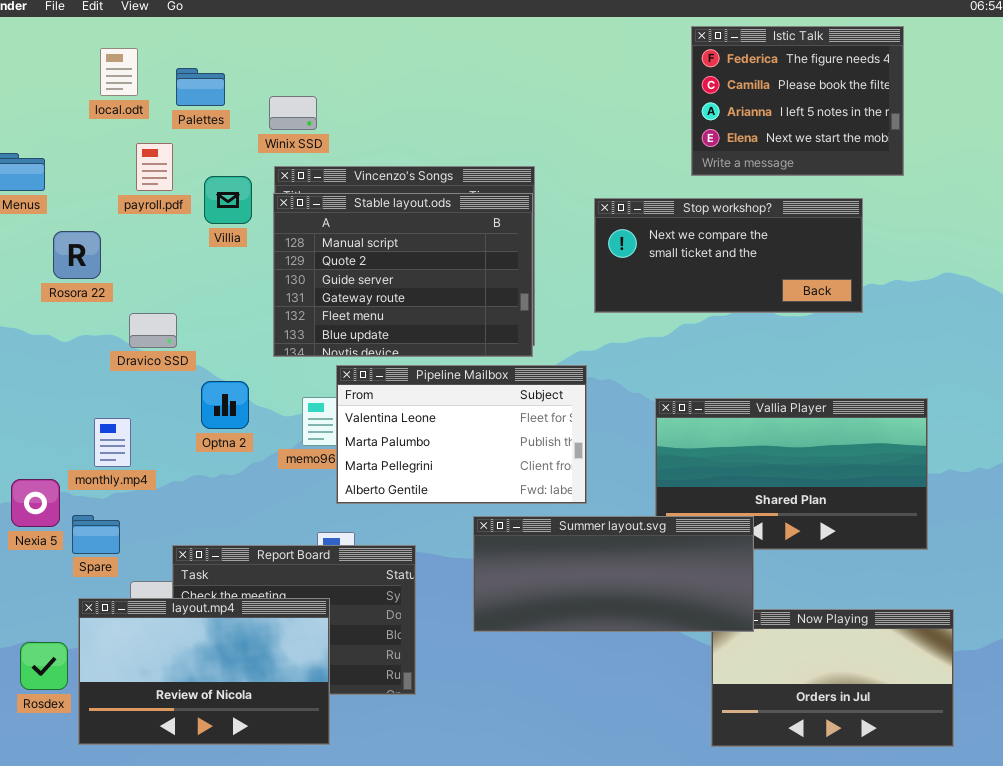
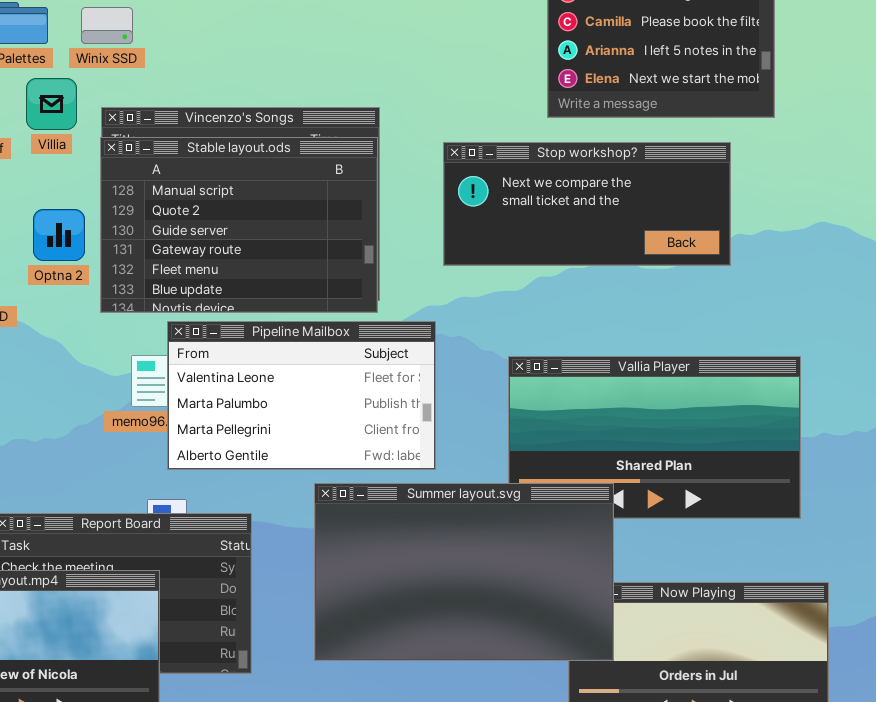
Winix SSD: [269,96,317,130] -> [81,7,133,44], moved
Villia: [204,176,252,224] -> [26,78,77,130], moved
Optna 2: [201,381,249,429] -> [33,209,85,261], moved
Summer layout.svg: [473,516,754,632] -> [314,483,614,661], resized

